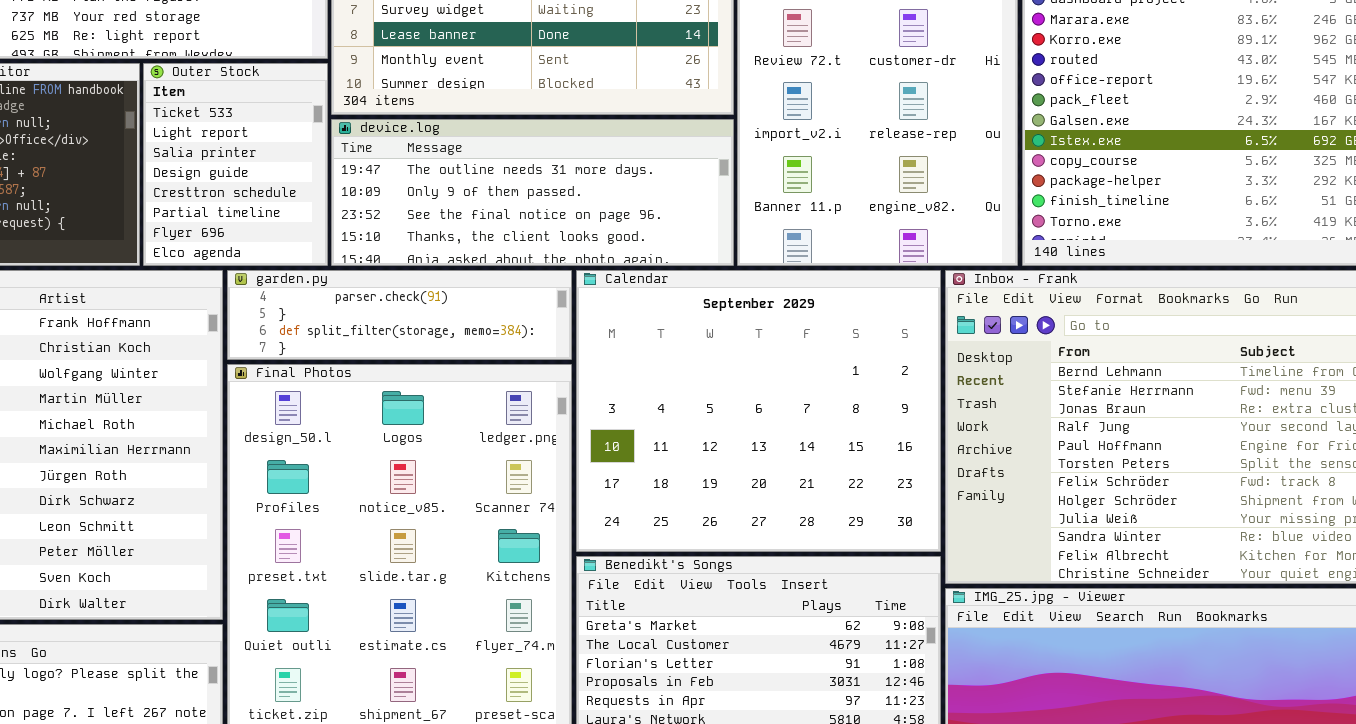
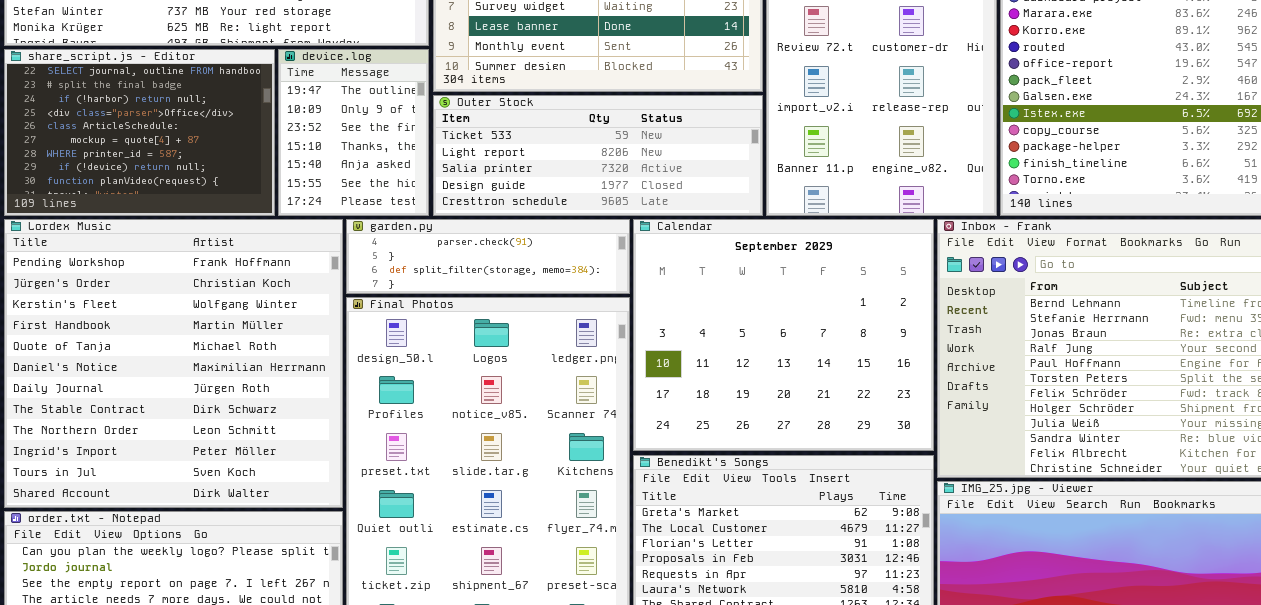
Outer Stock: [143,63,328,266] -> [433,95,763,216], moved, resized
device.log: [331,119,734,266] -> [278,49,429,216], moved, resized

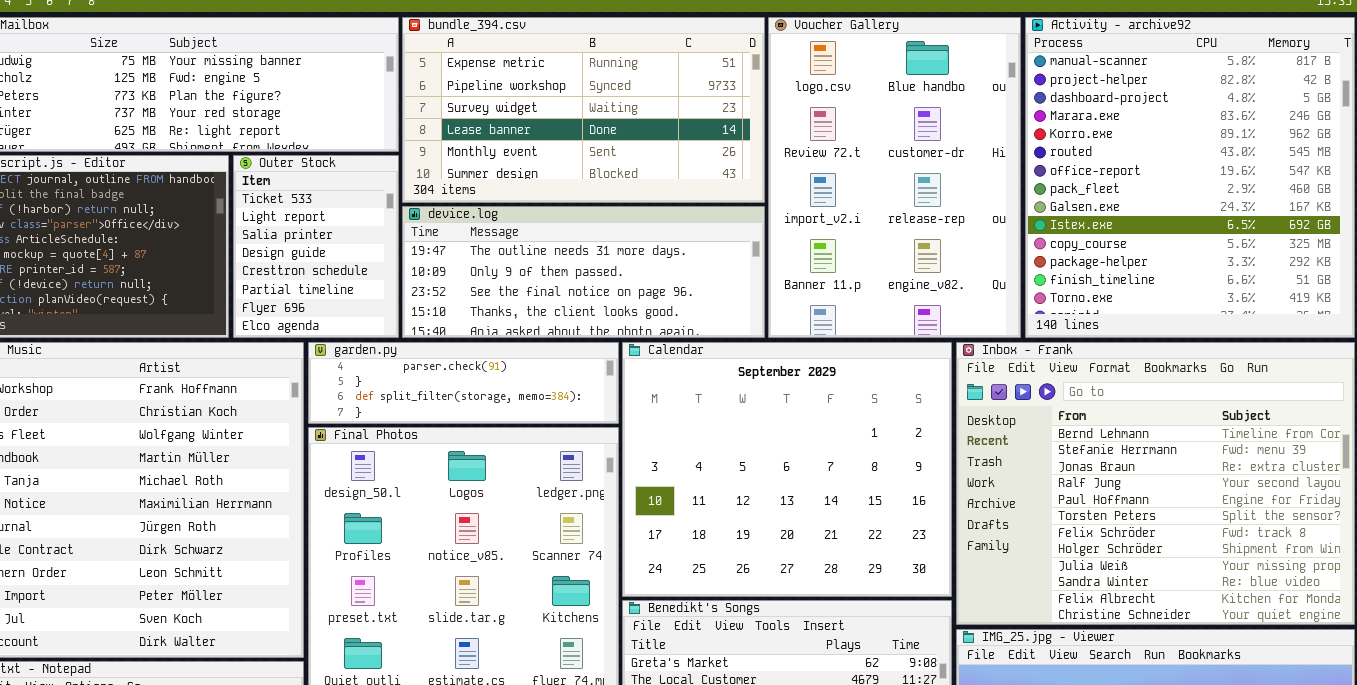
device.log: [278,49,429,216] -> [402,206,765,338], moved, resized
Outer Stock: [433,95,763,216] -> [233,155,399,338], moved, resized

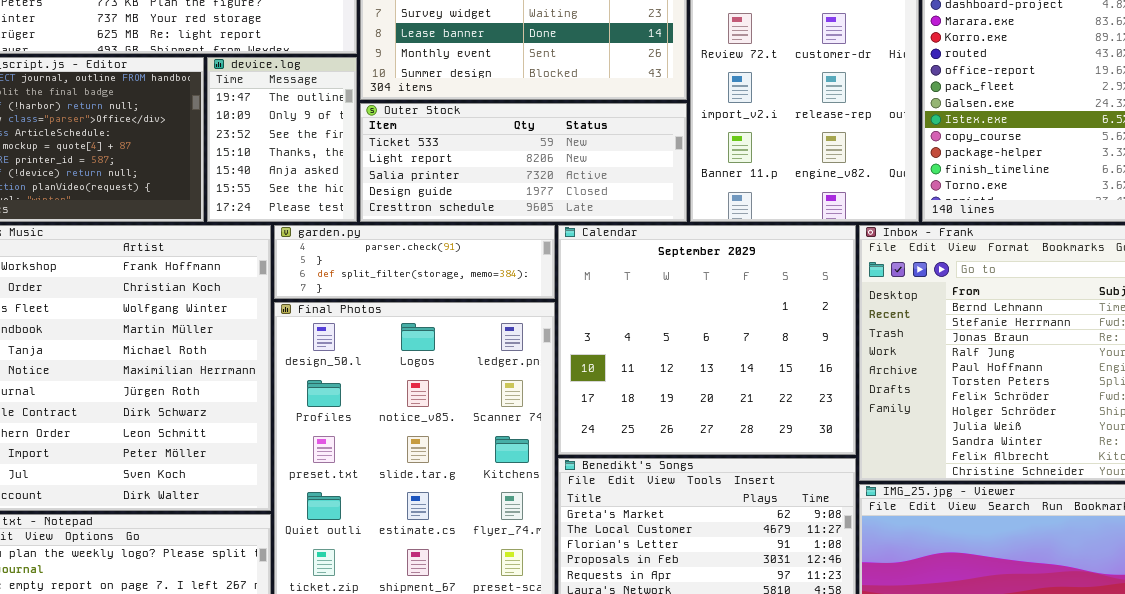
Outer Stock: [233,155,399,338] -> [360,103,687,222], moved, resized
device.log: [402,206,765,338] -> [207,57,357,222], moved, resized

